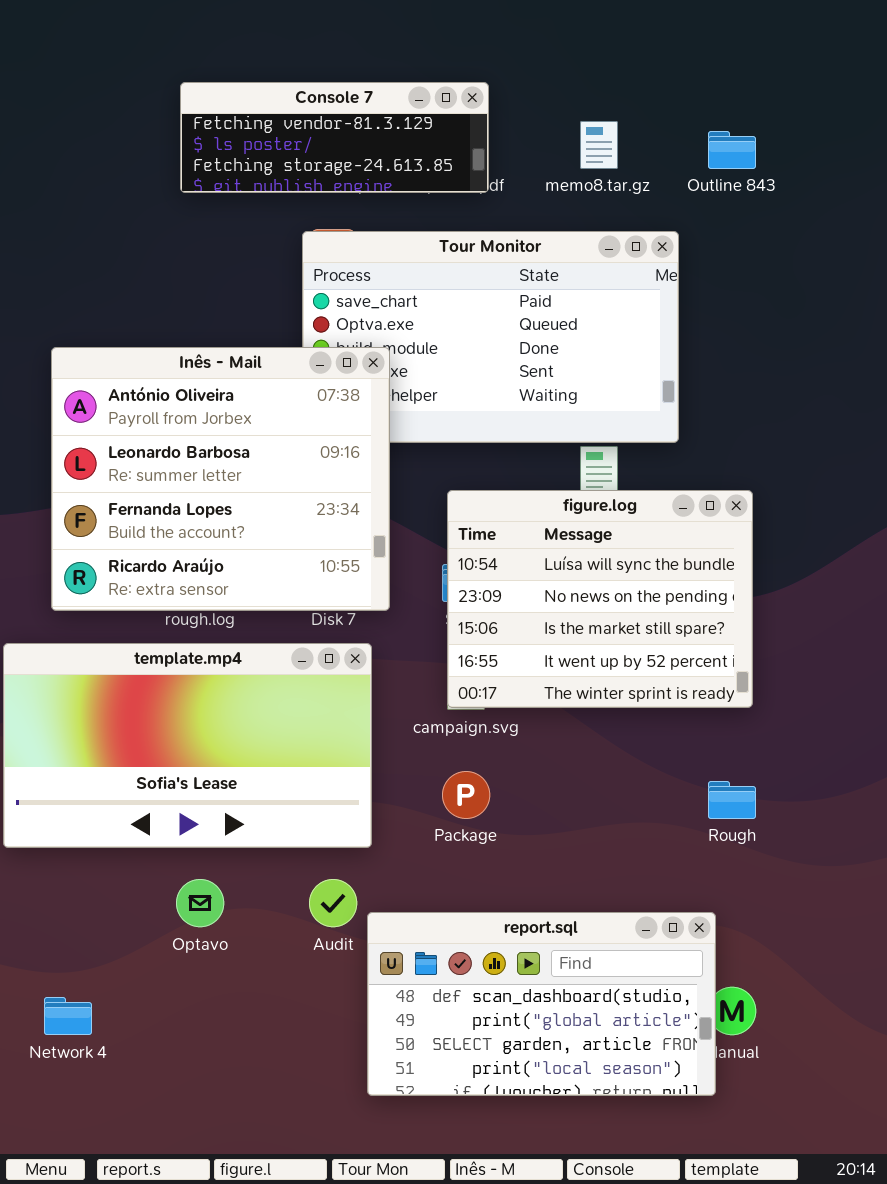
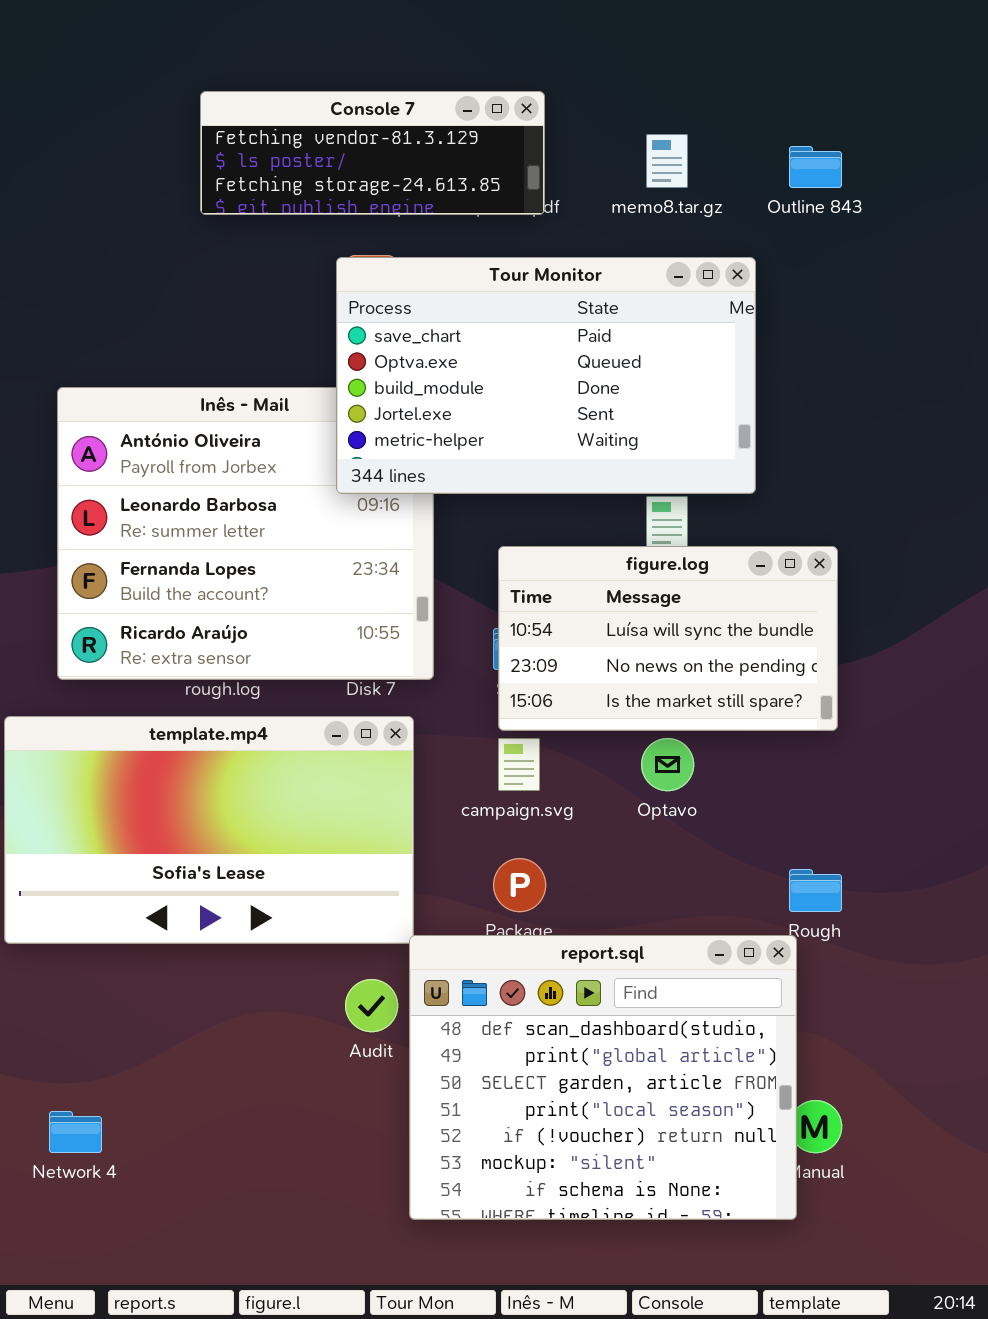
Tour Monitor: [302,231,679,443] -> [336,257,756,494], raised
figure.log: [447,490,753,708] -> [498,546,838,731], resized
Optavo: [176,879,224,927] -> [641,738,694,791], moved
report.sql: [367,912,716,1096] -> [409,935,797,1220], resized

